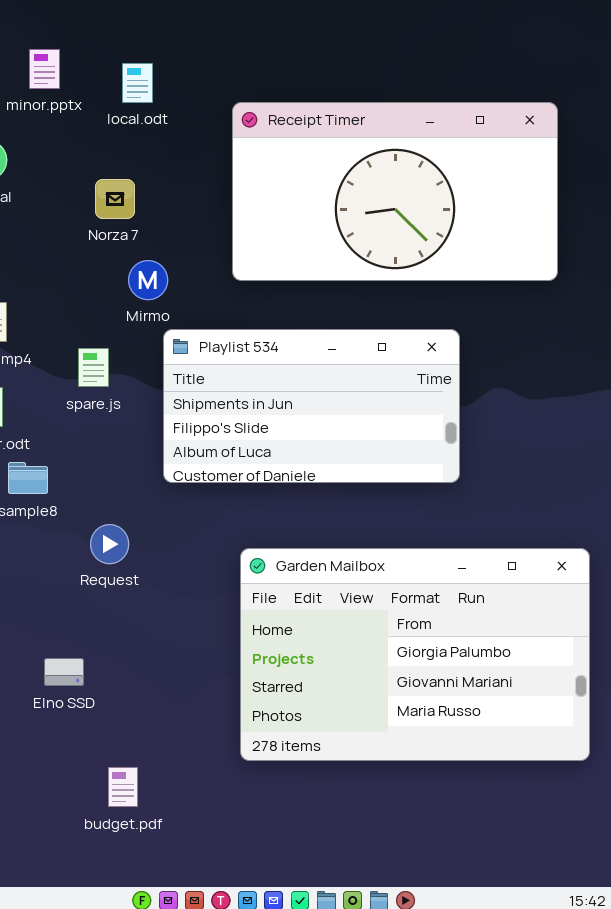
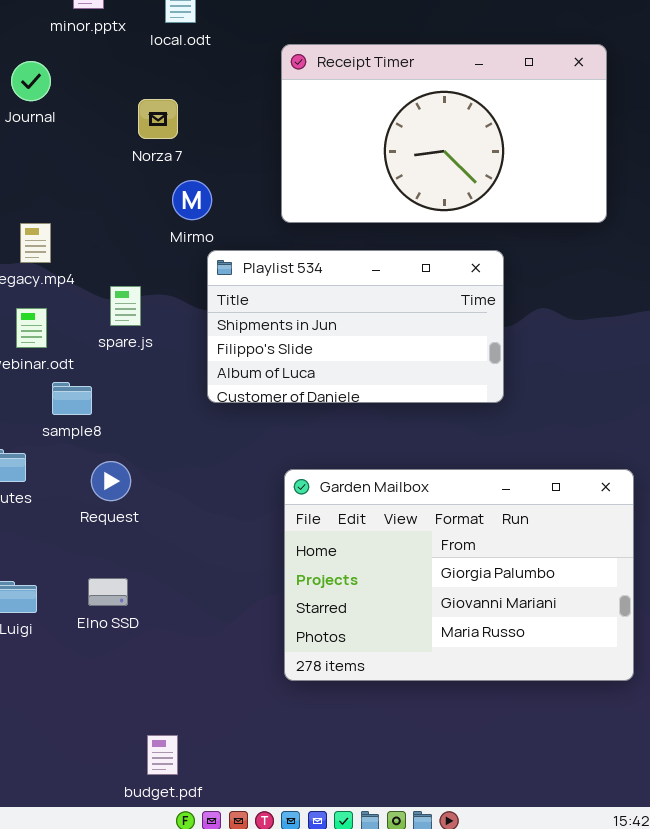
Receipt Timer: [232,102,558,281] -> [281,44,607,223], moved
spare.js: [78,348,109,387] -> [110,286,141,326], moved
Request: [90,524,129,564] -> [91,461,131,501], moved
budget.pdf: [108,767,138,807] -> [147,735,178,775], moved

